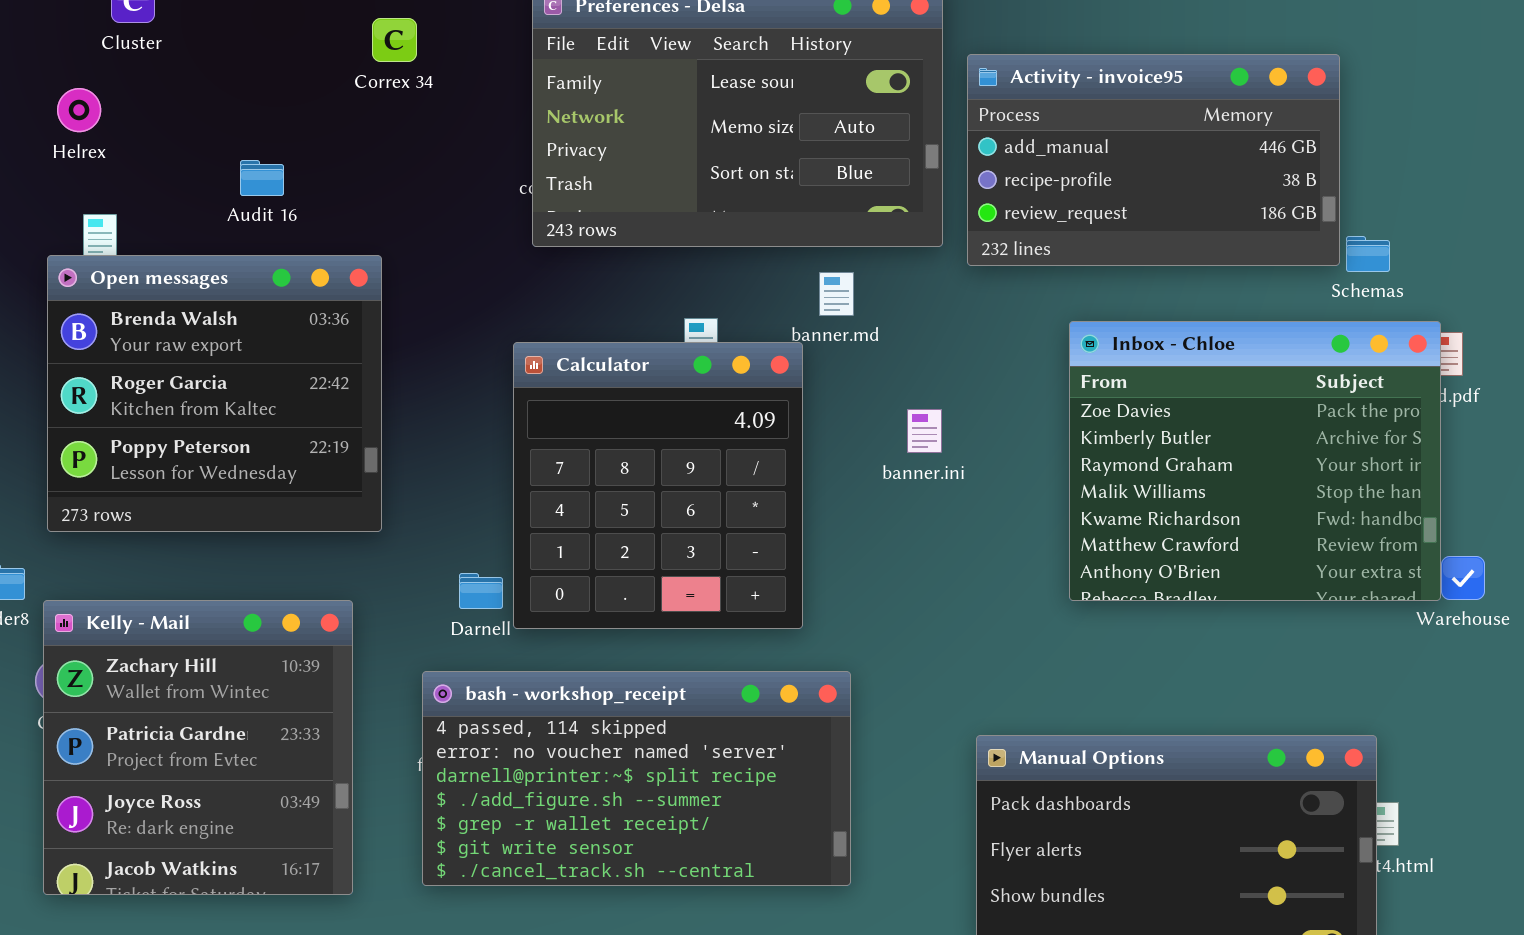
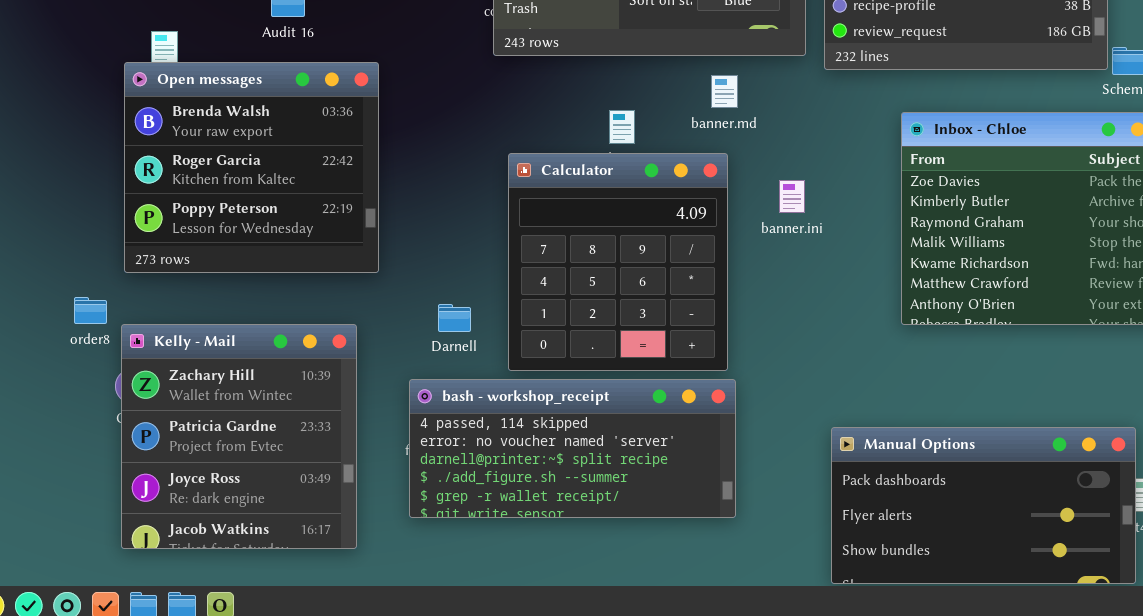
Calculator: [513,342,803,629] -> [508,153,728,371], moved
bash - workshop_receipt: [422,671,851,886] -> [409,379,736,518], resized

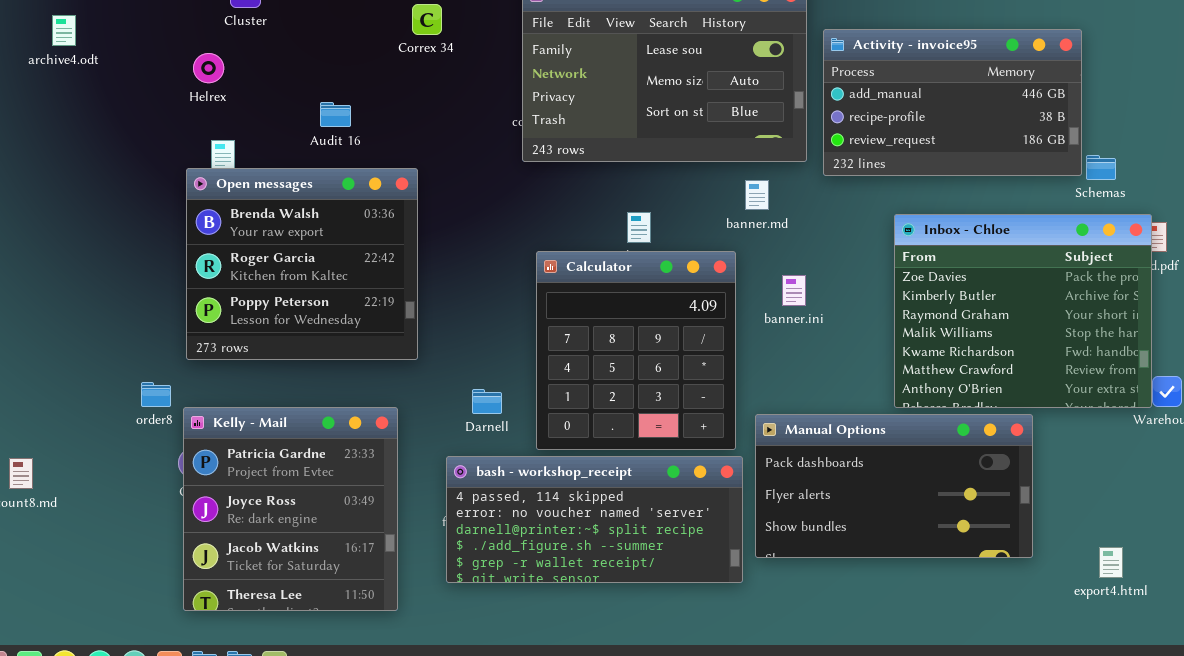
banner.md: [711,75,738,108] -> [745,180,769,210], moved
Kelly - Mail: [121,324,357,549] -> [183,407,398,611], scrolled down 1 row
Manual Options: [831,427,1136,584] -> [755,414,1033,558], moved

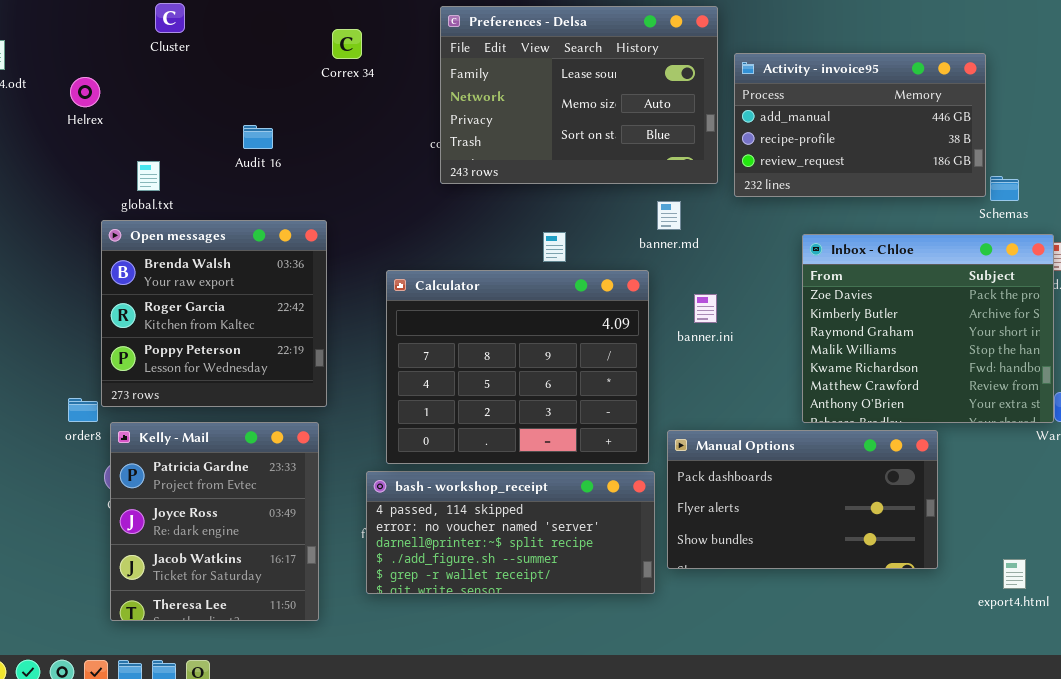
Helrex: [193,53,224,83] -> [70,77,100,107], moved
Open messages: [186,168,418,360] -> [101,220,327,407], moved
Calculator: [536,251,736,450] -> [386,270,649,464], resized

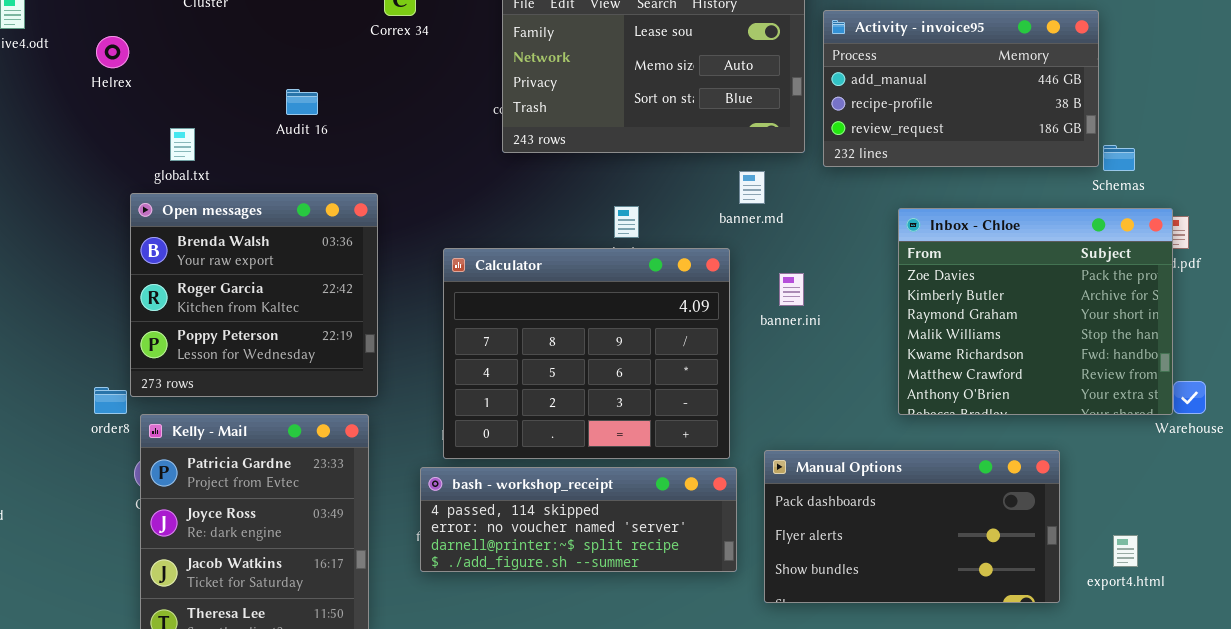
Manual Options: [667,430,938,569] -> [764,450,1060,603], moved
bash - workshop_receipt: [366,471,655,594] -> [420,467,737,572], resized
export4.html: [1003,559,1026,589] -> [1113,535,1138,567], moved

